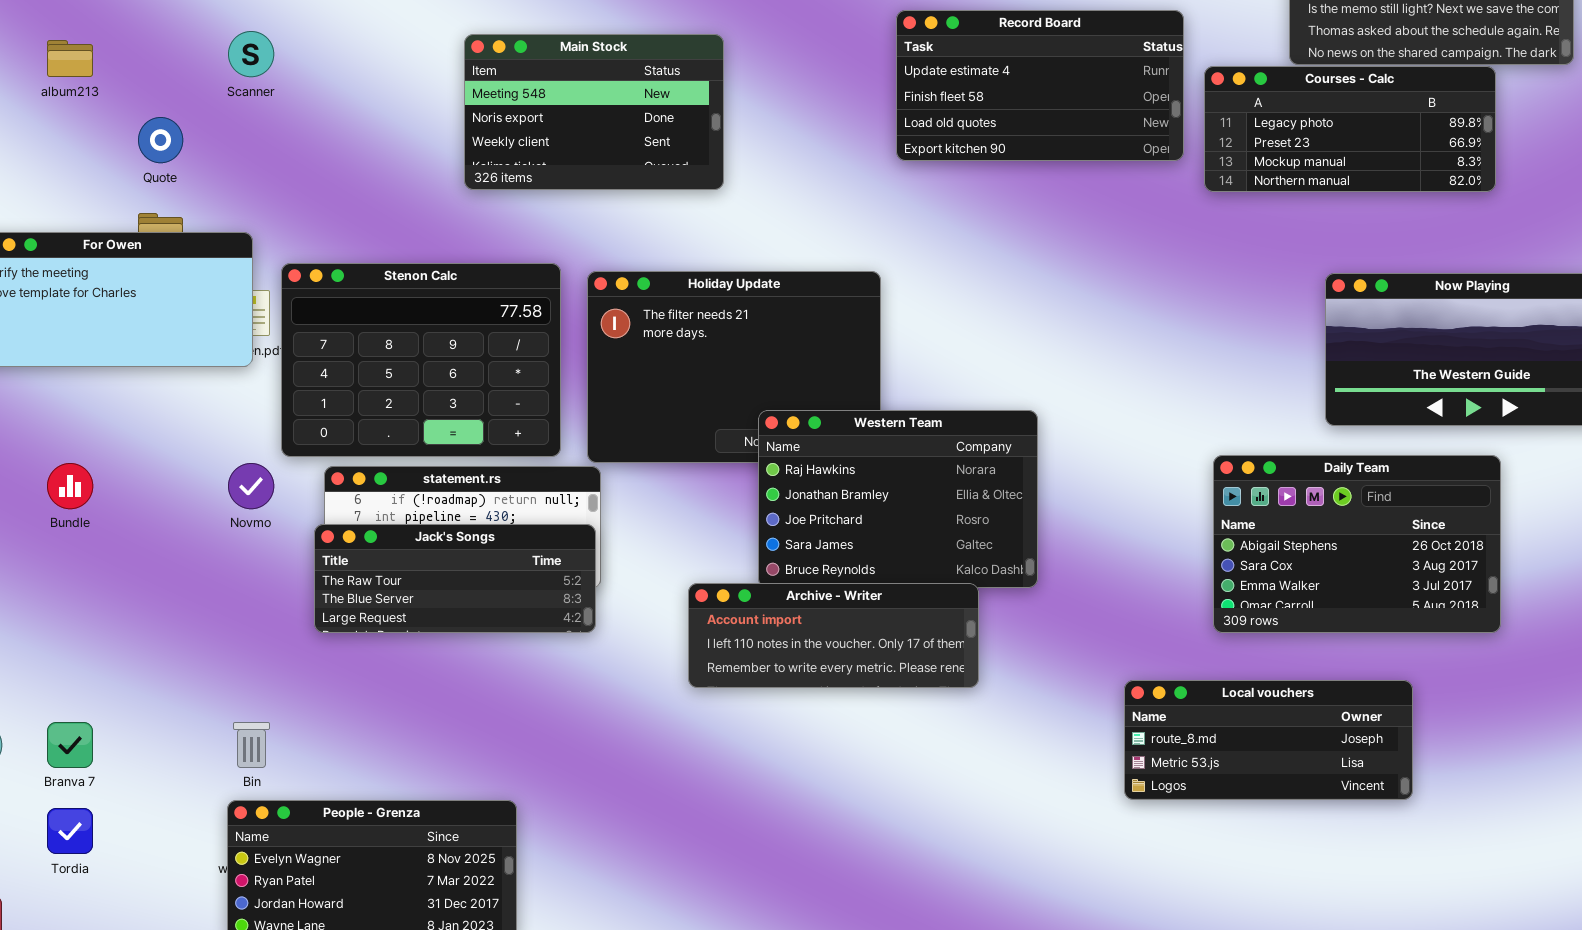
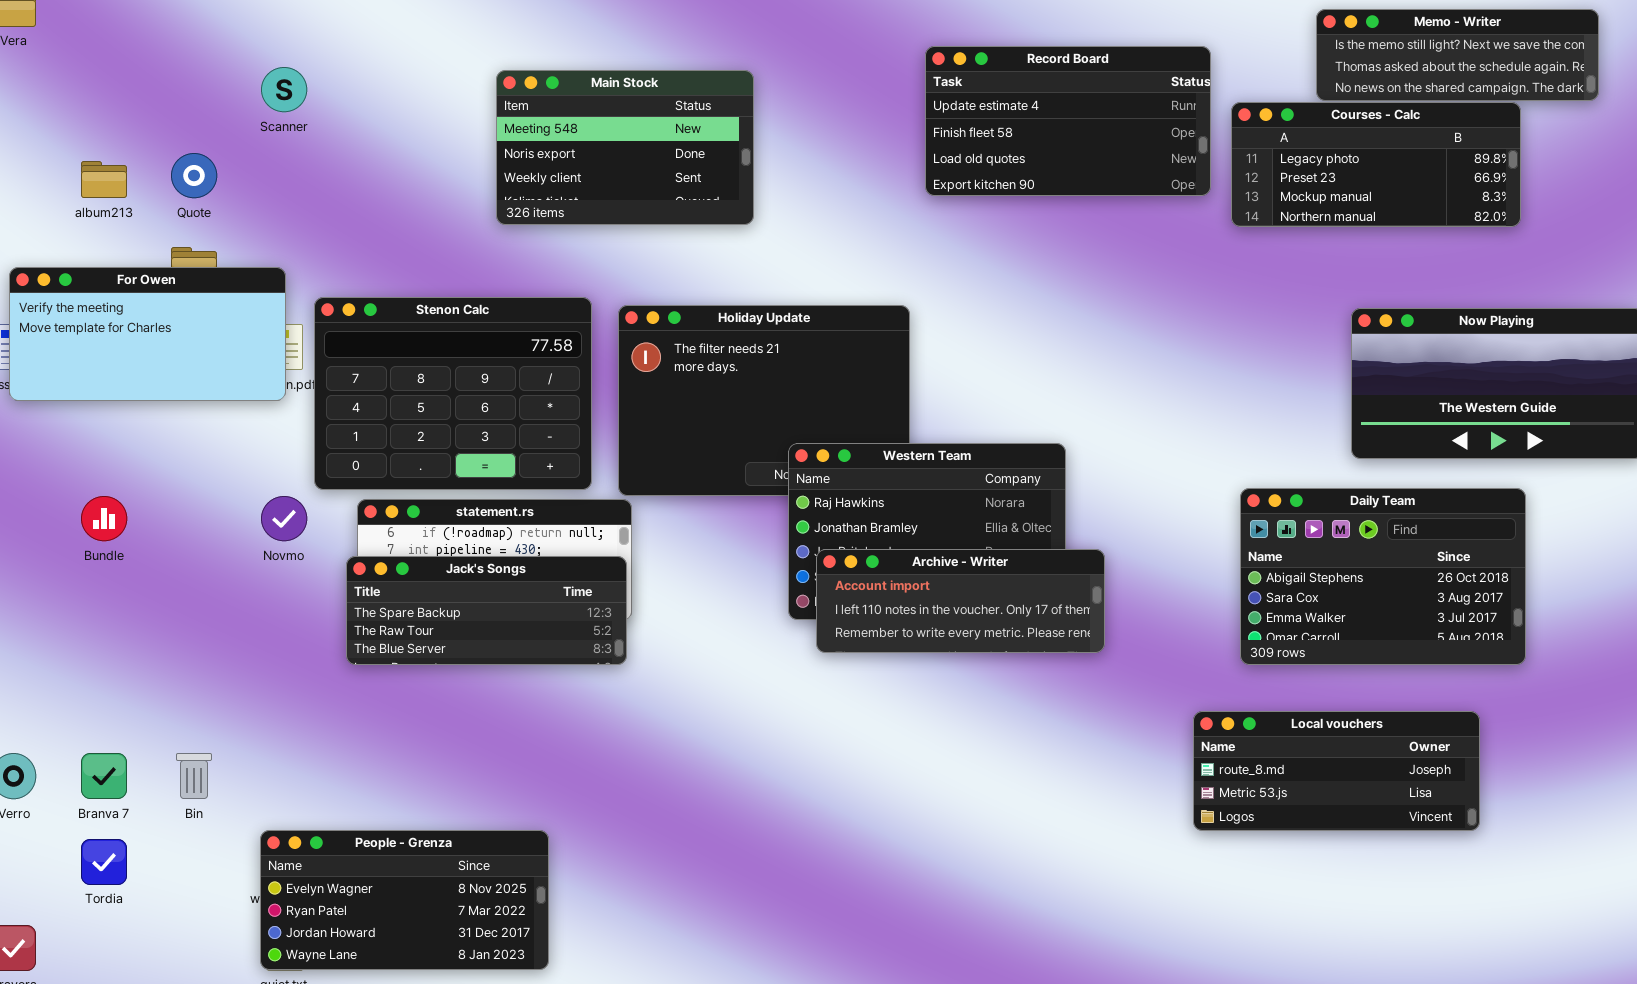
album213: [47,40,93,77] -> [81,161,127,198], moved
Jack's Songs: [314,524,596,633] -> [346,556,627,665], scrolled up 1 row
Archive - Writer: [688,583,979,688] -> [816,549,1105,653], moved
Local vouchers: [1124,680,1413,800] -> [1193,711,1480,831], moved
Bin: [233,722,270,768] -> [176,753,212,799], moved

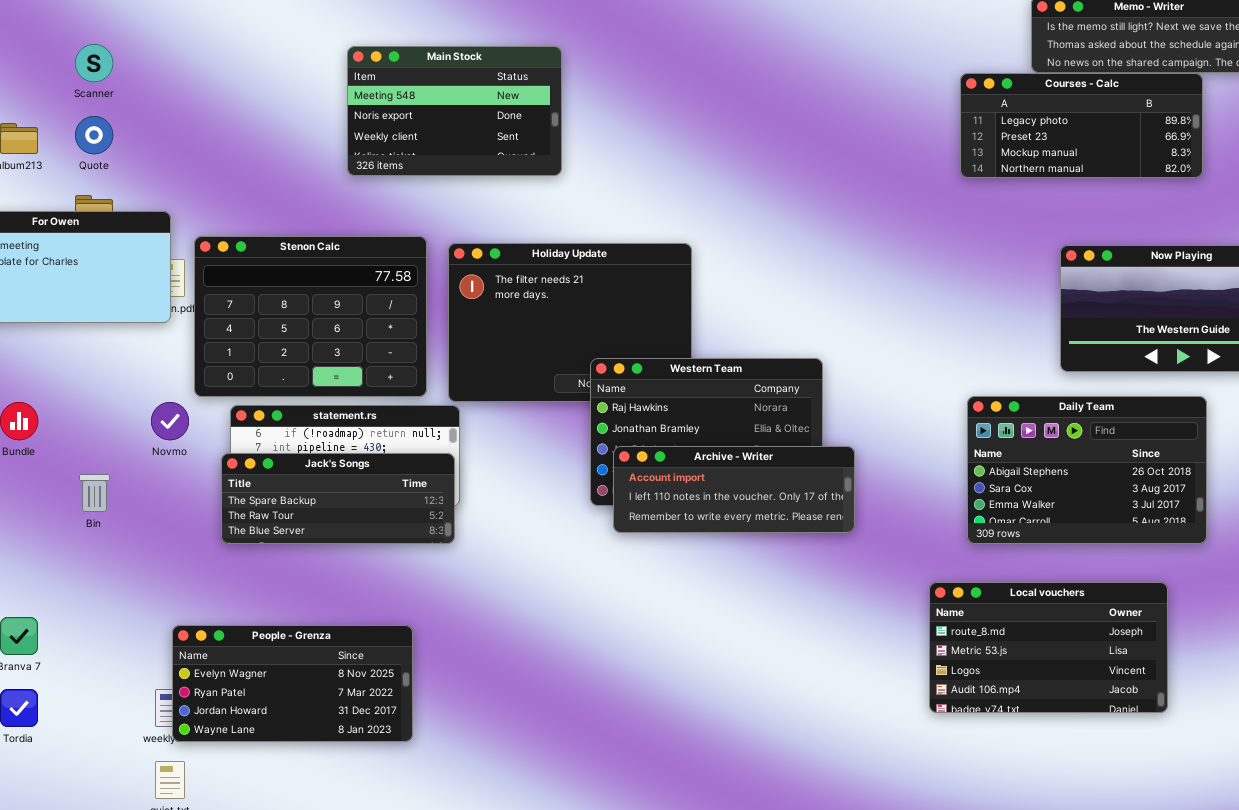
Record Board: [925,46,1211,196] -> none, closed
Scanner: [261,67,307,112] -> [75,44,113,82], moved
Local vouchers: [1193,711,1480,831] -> [929,582,1168,713], resized
Bin: [176,753,212,799] -> [79,474,110,512], moved
People - Grenza: [260,830,549,970] -> [172,625,413,742], moved

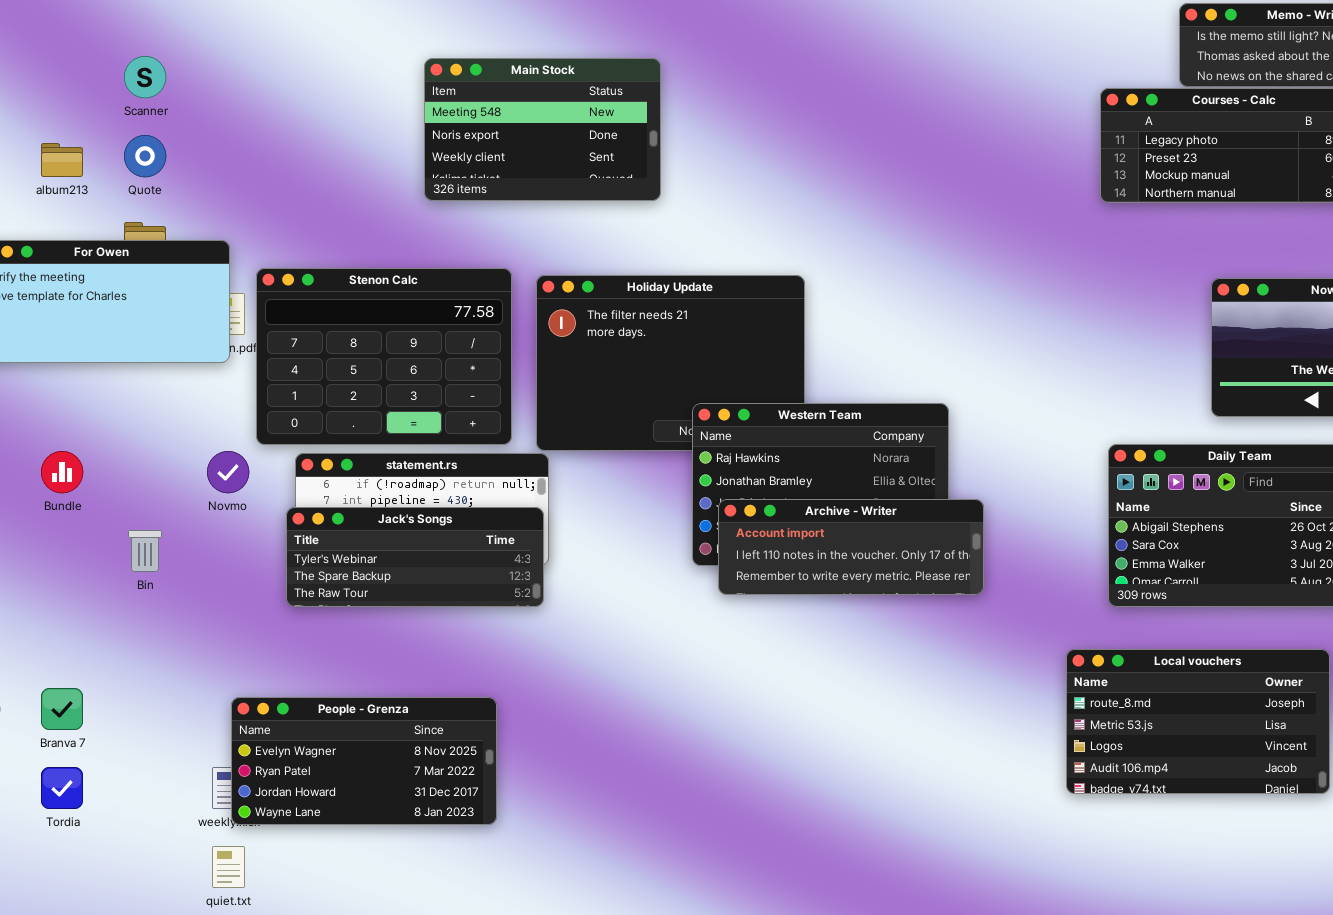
Jack's Songs: [221,453,455,544] -> [286,507,544,607], scrolled up 1 row

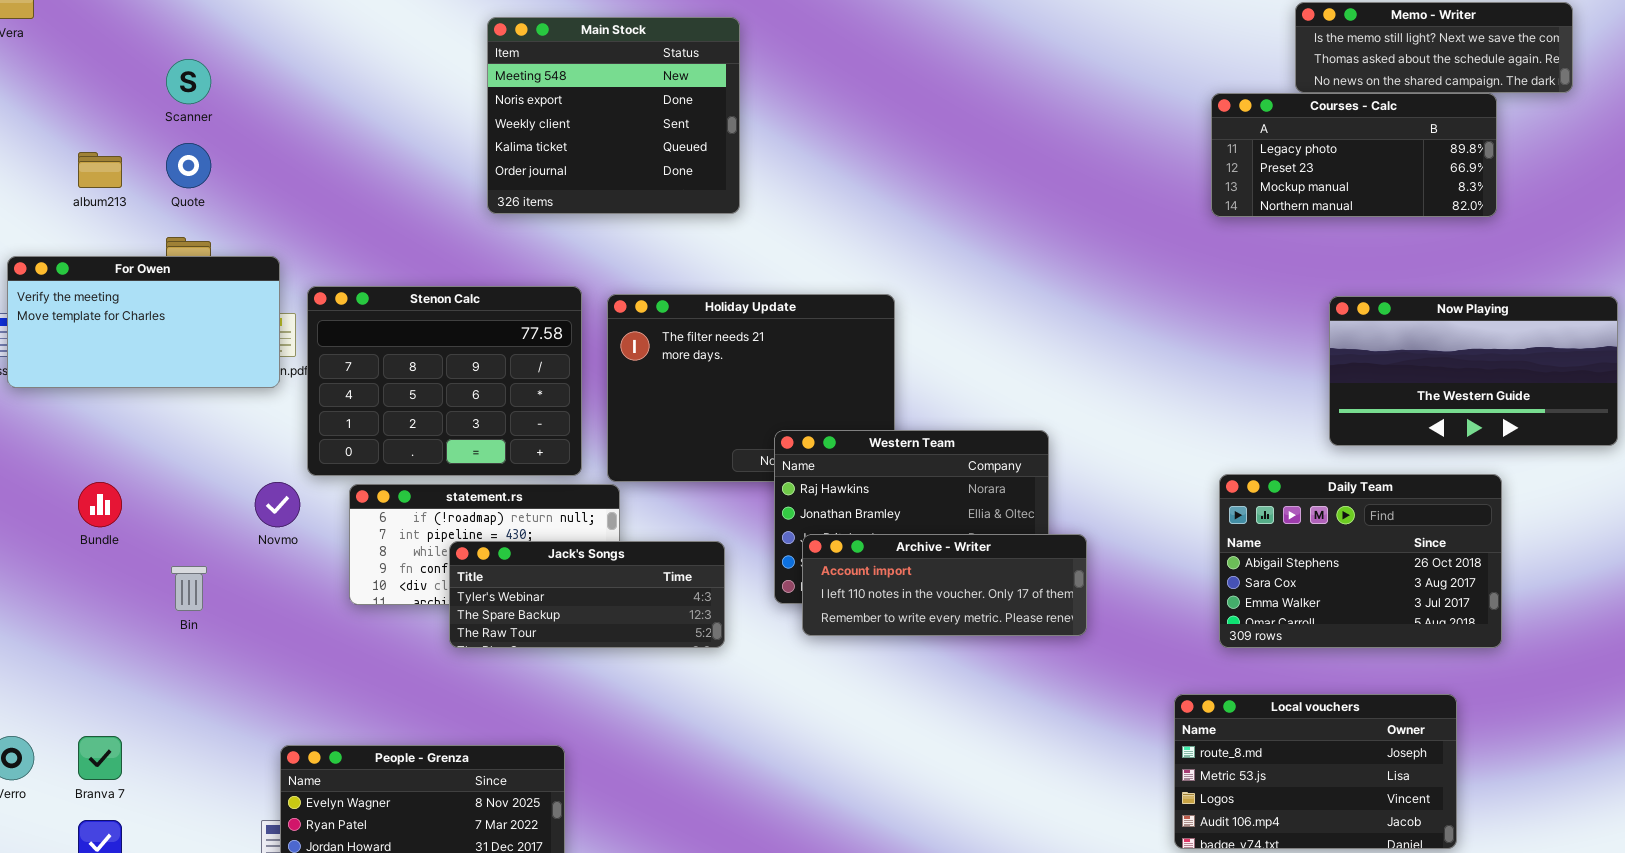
Main Stock: [424,58,661,201] -> [487,17,740,214], resized
Jack's Songs: [286,507,544,607] -> [449,541,725,648], moved

